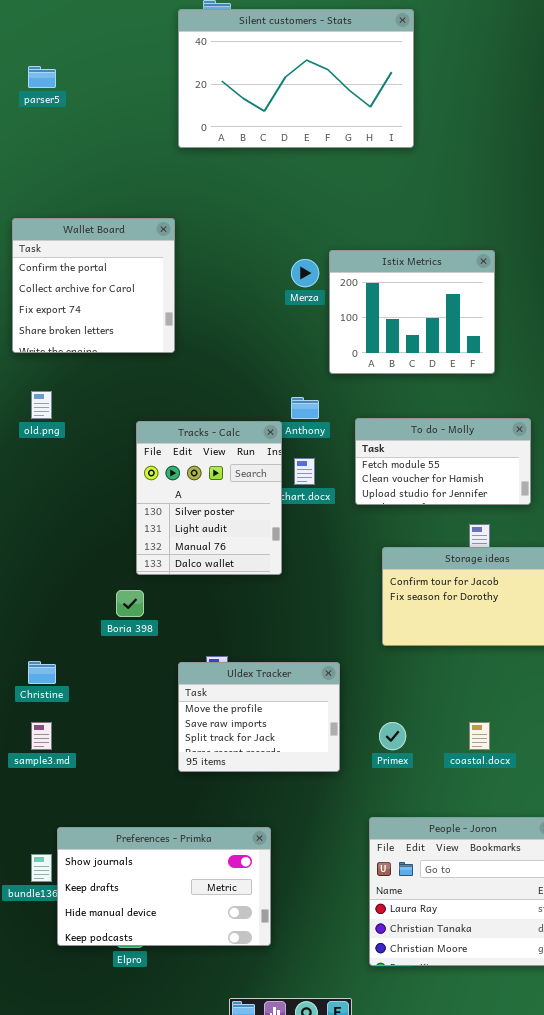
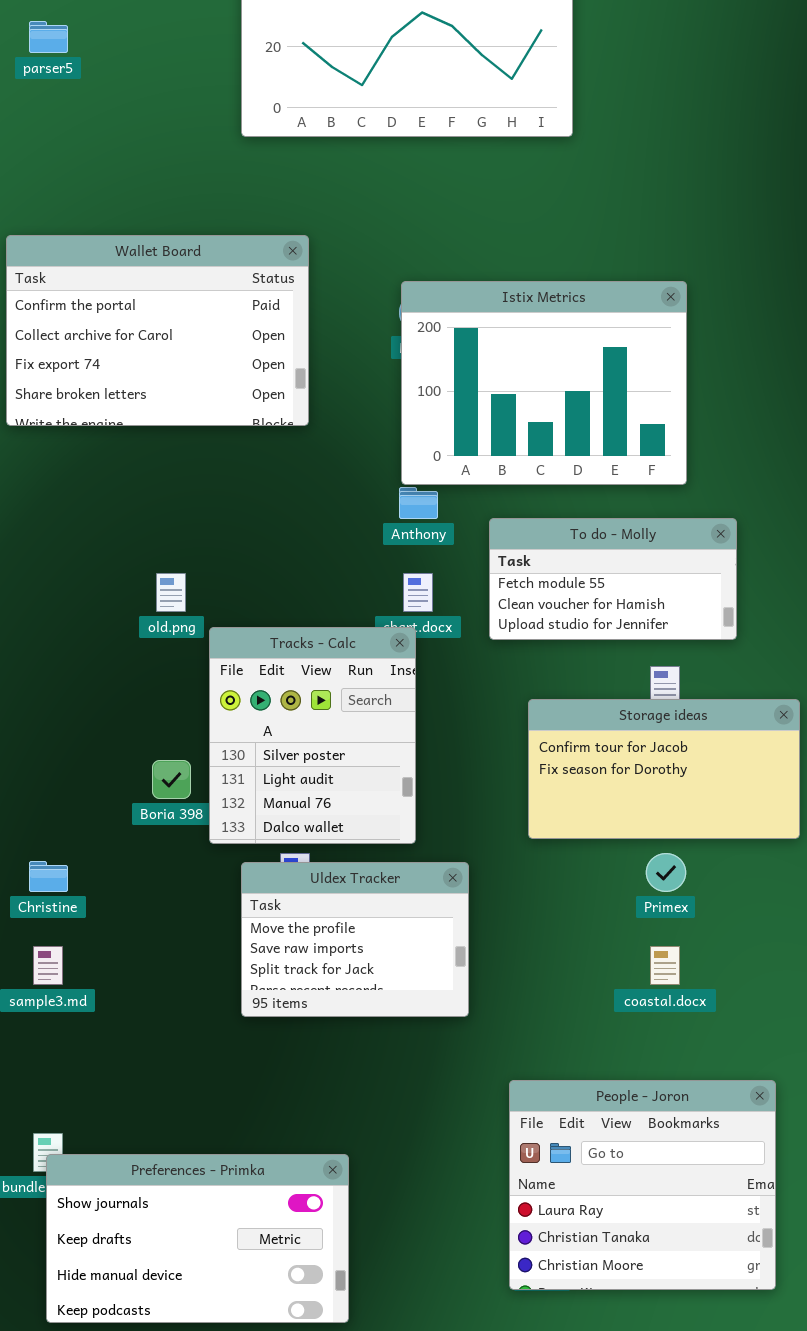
Wallet Board: [12,218,175,353] -> [6,235,309,426], resized
Istix Metrics: [329,250,495,374] -> [401,281,687,485], resized
old.png: [31,391,52,419] -> [156,573,186,612], moved
Tracks - Calc: [136,421,282,575] -> [209,627,416,844], moved
Primex: [379,722,406,750] -> [646,853,686,892], moved
Preferences - Primka: [57,827,271,946] -> [46,1154,349,1323], moved

